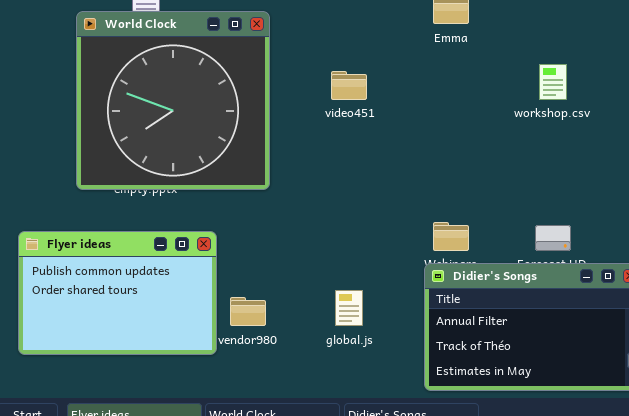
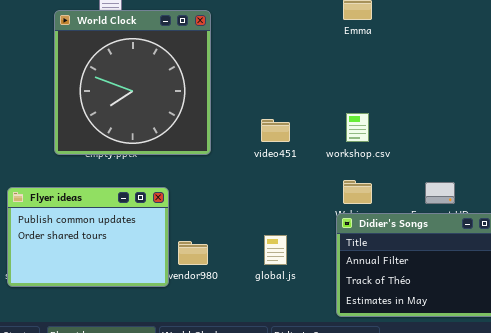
workshop.csv: [539,64,567,100] -> [346,113,369,142], moved
video451: [331,71,367,100] -> [261,119,290,142], moved

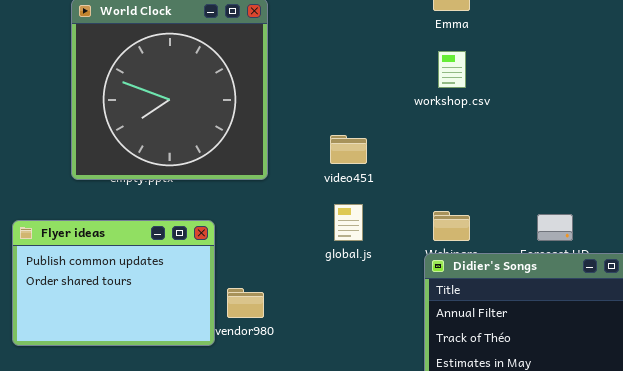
workshop.csv: [346,113,369,142] -> [438,51,466,88], moved
global.js: [264,235,287,265] -> [334,204,363,241], moved

